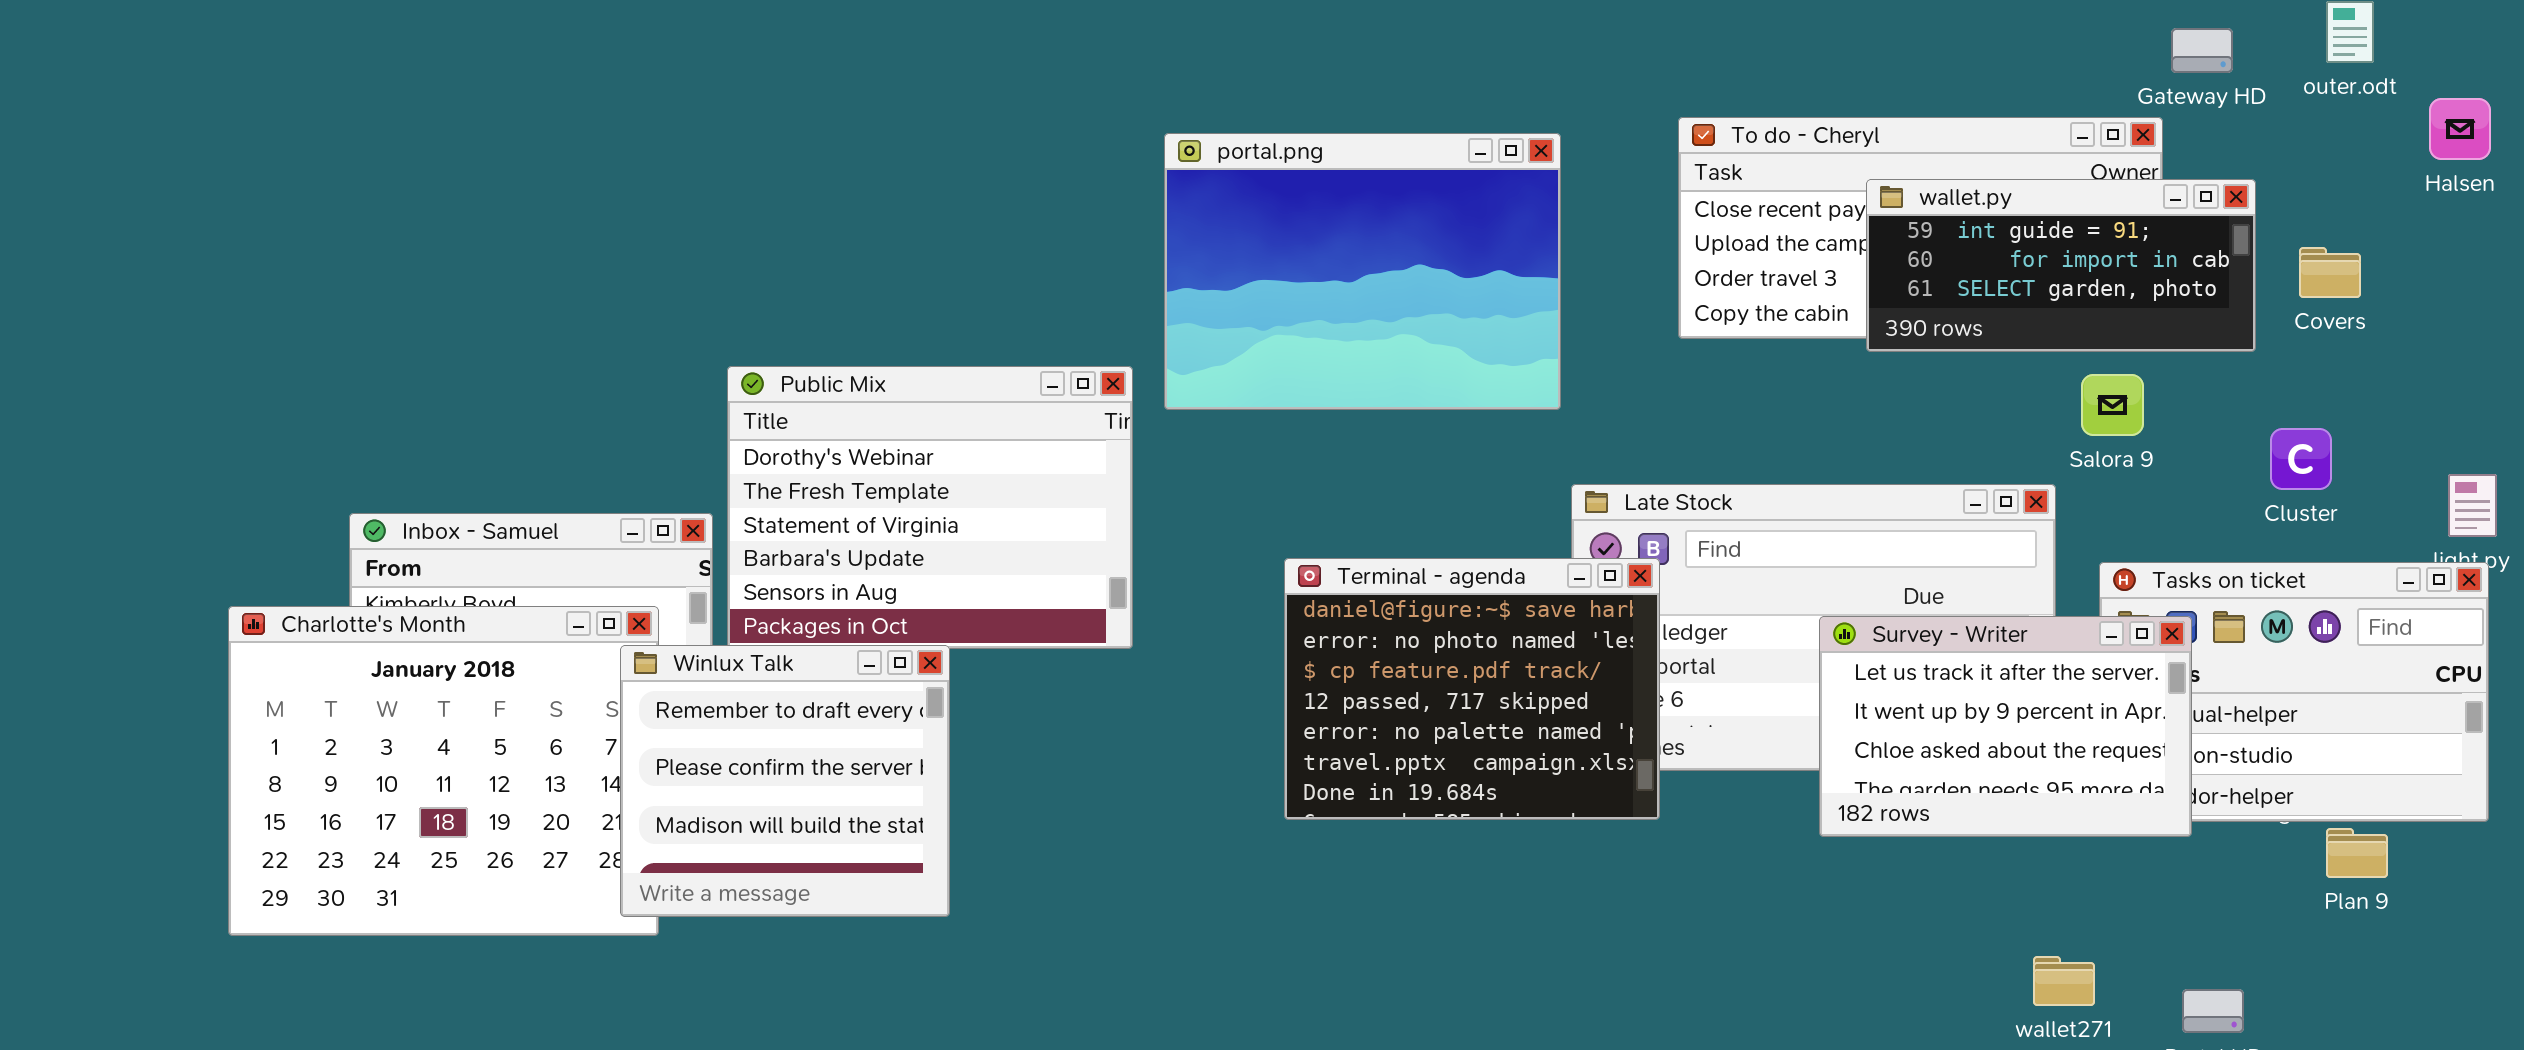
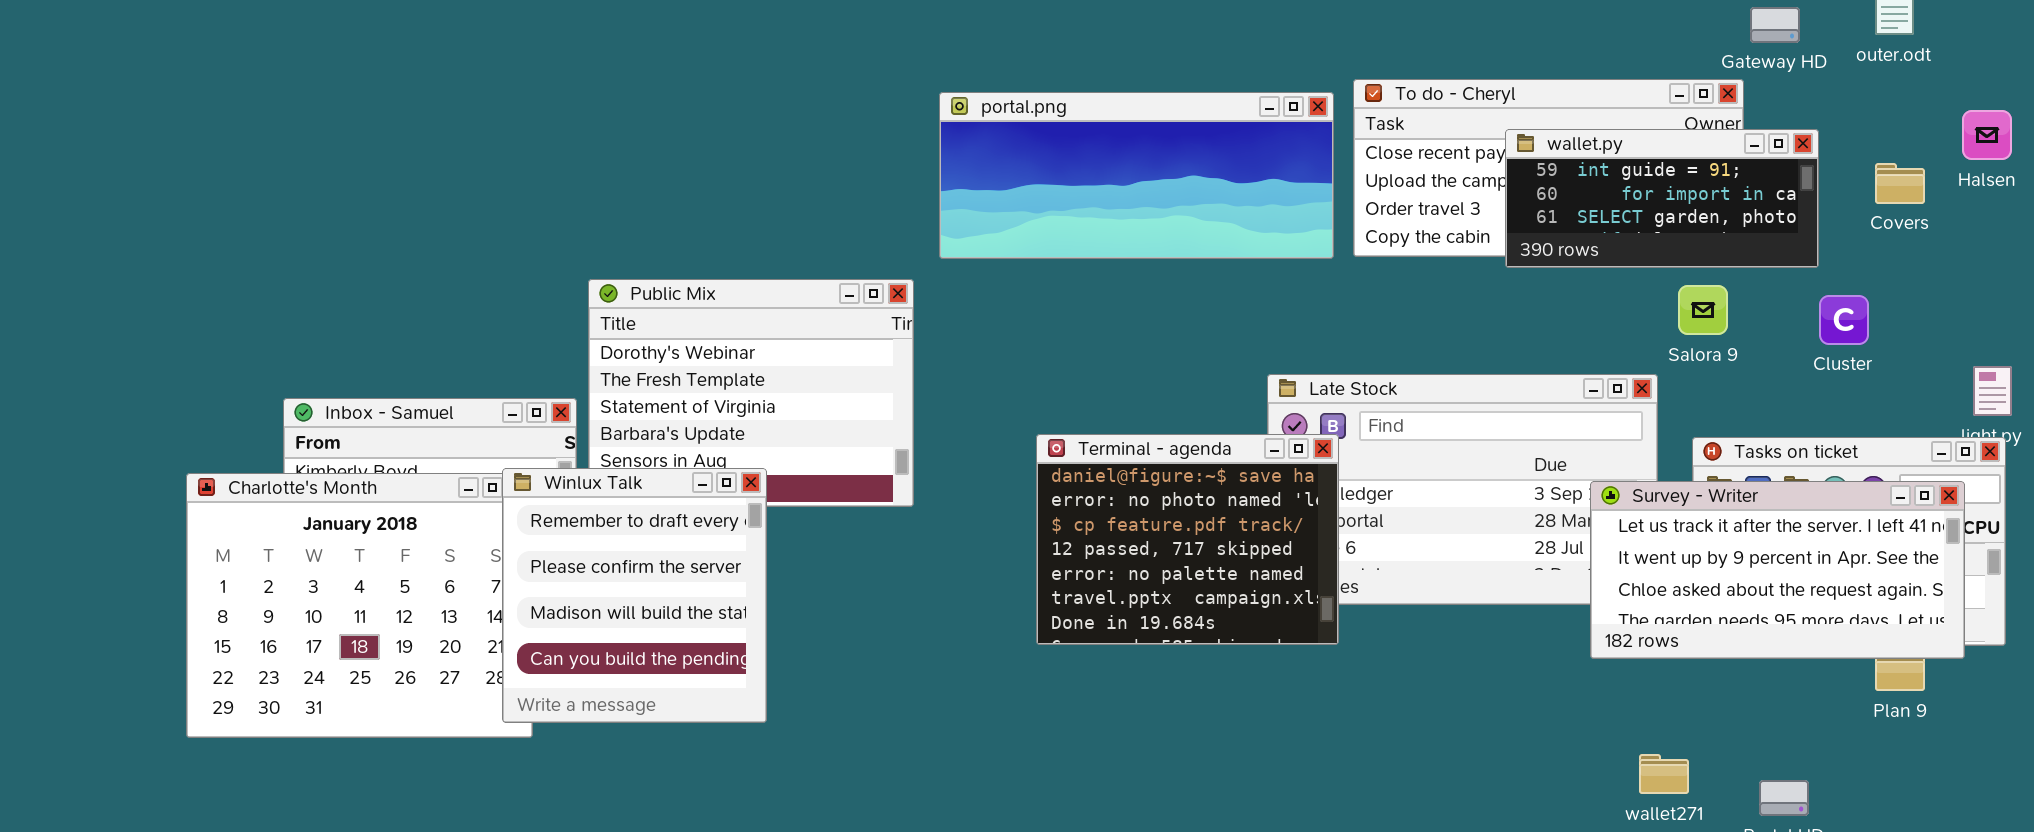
Halsen: [2429,98,2491,160] -> [1962,110,2012,160], moved
portal.png: [1164,133,1561,410] -> [939,92,1334,259], resized
Covers: [2299,247,2361,298] -> [1875,163,1925,204], moved
Cluster: [2270,428,2332,490] -> [1819,295,1869,345], moved
Survey - Writer: [1819,616,2192,837] -> [1590,481,1965,659], moved, resized
Winlux Talk: [620,645,950,917] -> [502,468,767,723], resized

